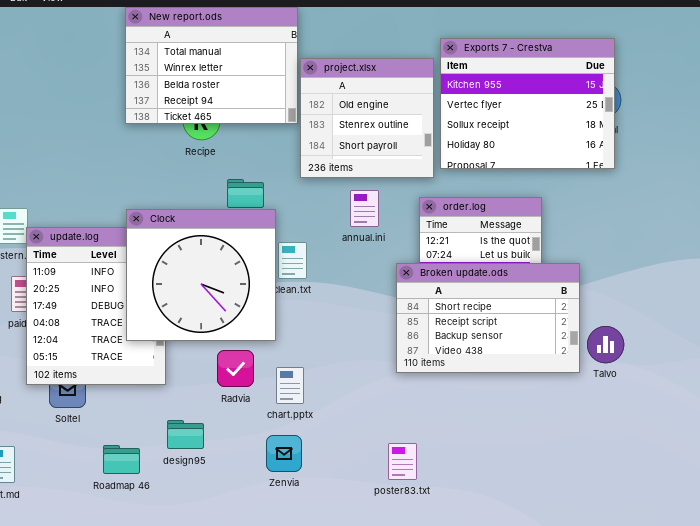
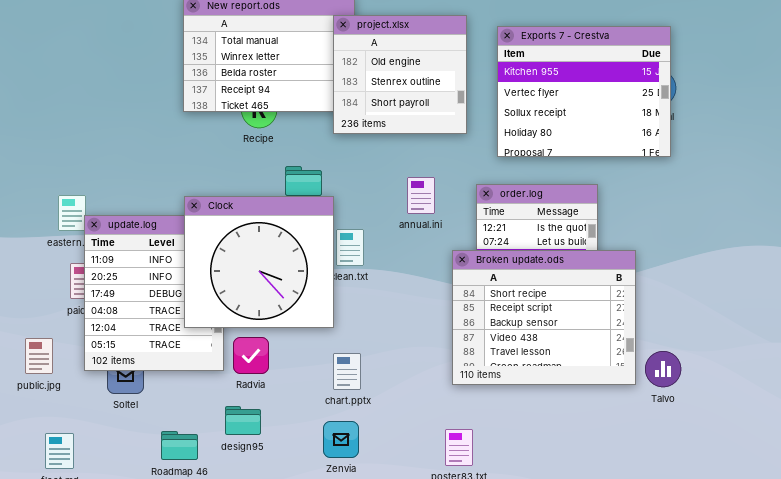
project.xlsx: [300,58,434,178] -> [333,15,467,134], moved
Broken update.ods: [396,263,580,373] -> [452,250,636,385], resized
Talvo: [587,326,624,363] -> [645,351,681,387], moved
Radvia: [217,350,254,387] -> [233,337,269,374], moved

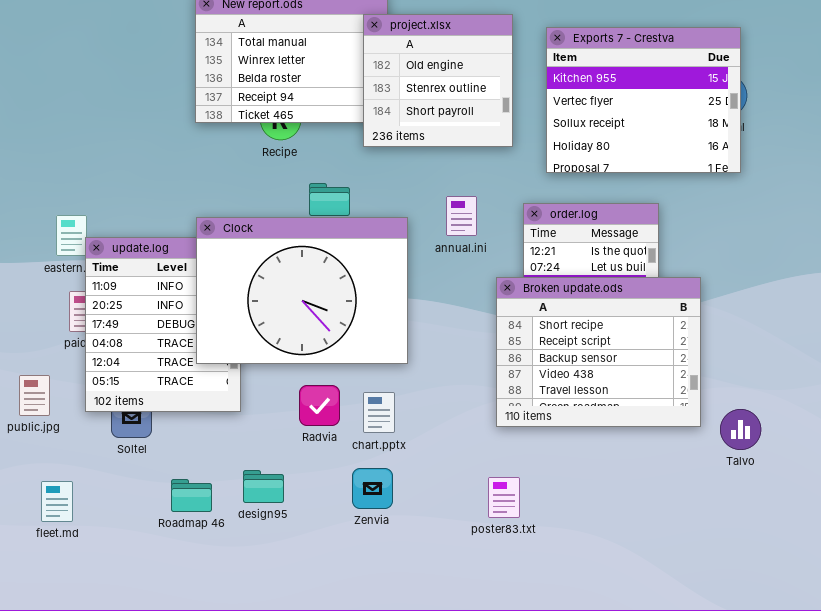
Clock: [184,196,334,328] -> [196,217,408,364], resized
Radvia: [233,337,269,374] -> [299,385,340,426], moved
Talvo: [645,351,681,387] -> [720,409,761,450], moved
design95: [225,406,261,435] -> [243,470,284,503], moved

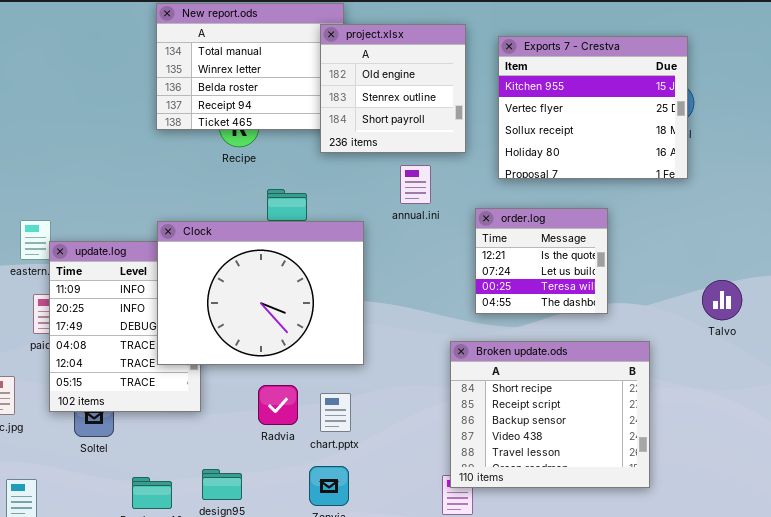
annual.ini: [446,196,477,236] -> [400,165,431,204], moved
Broken update.ods: [496,277,701,427] -> [450,341,650,488], moved
Talvo: [720,409,761,450] -> [702,280,742,320], moved

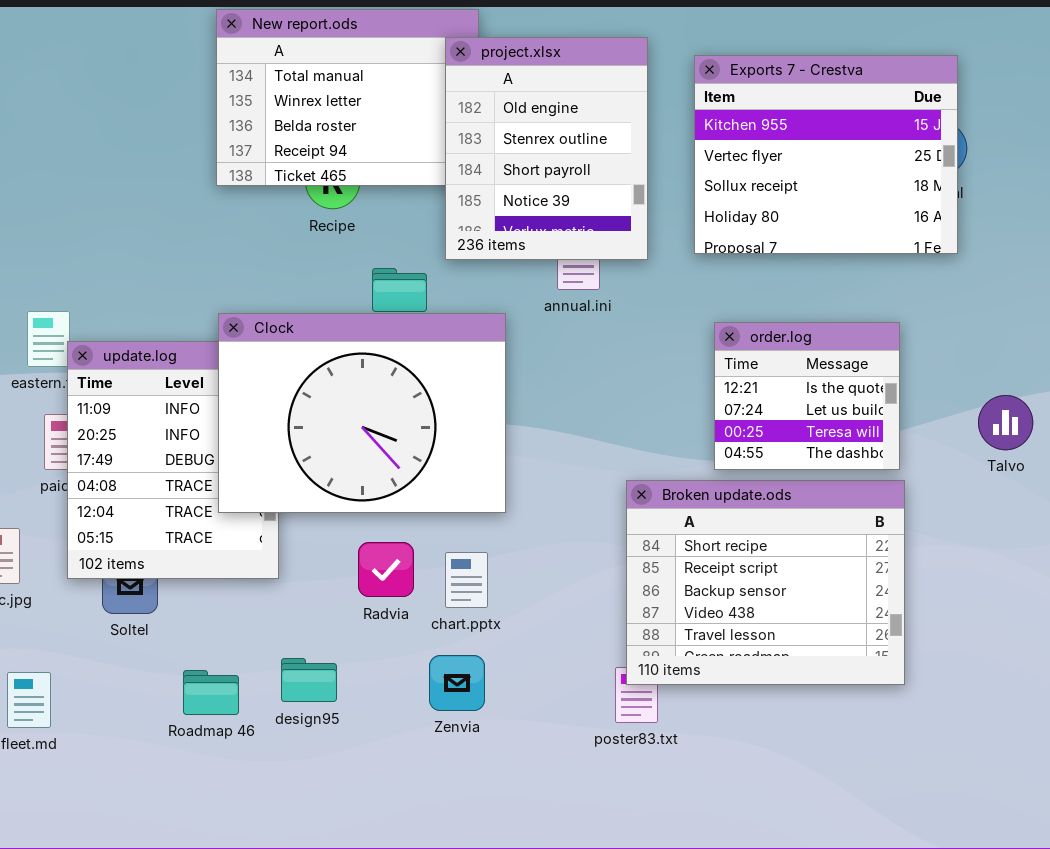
project.xlsx: [320,24,466,153] -> [445,37,648,260], resized
order.log: [475,208,608,314] -> [714,322,900,470], moved

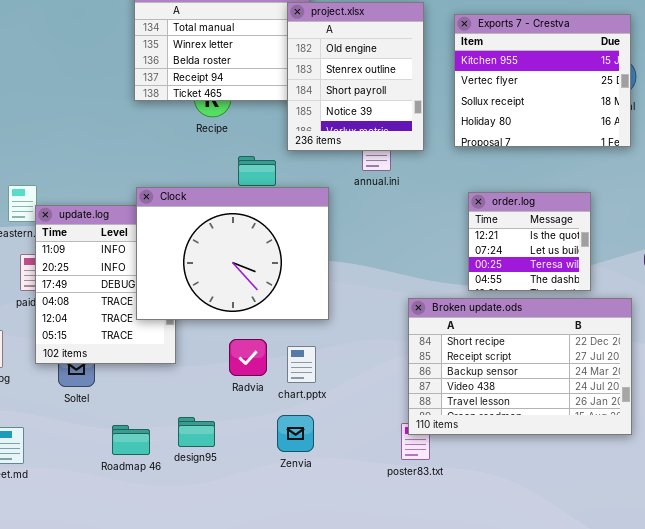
Broken update.ods: [626,480,905,685] -> [408,298,632,435], resized

